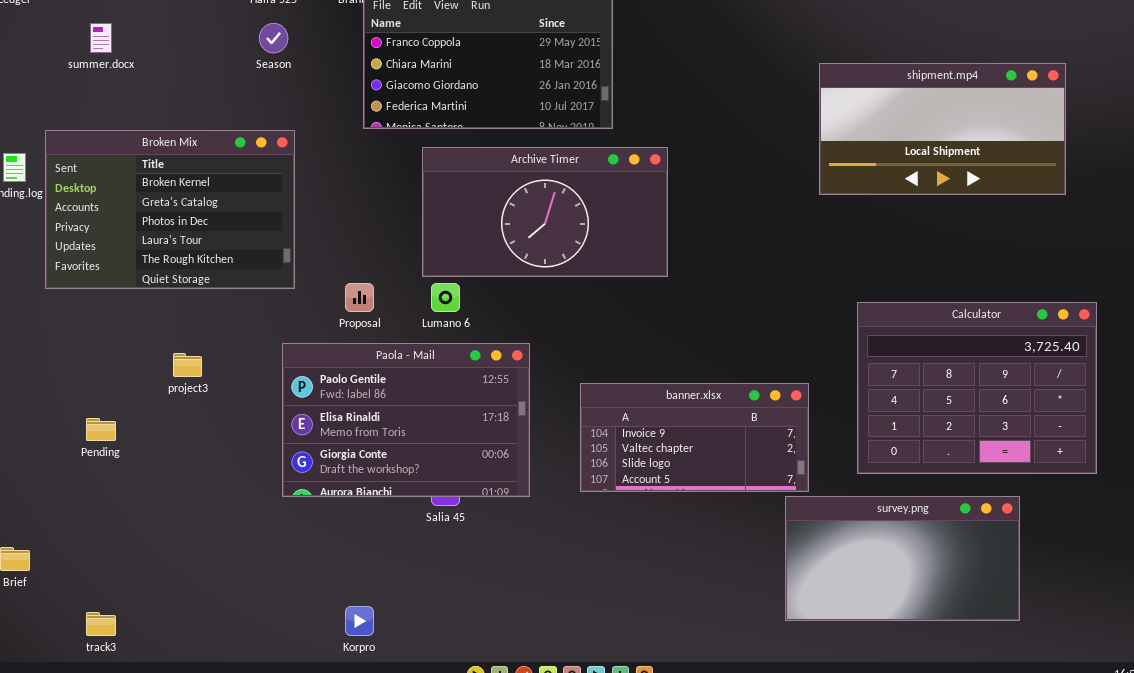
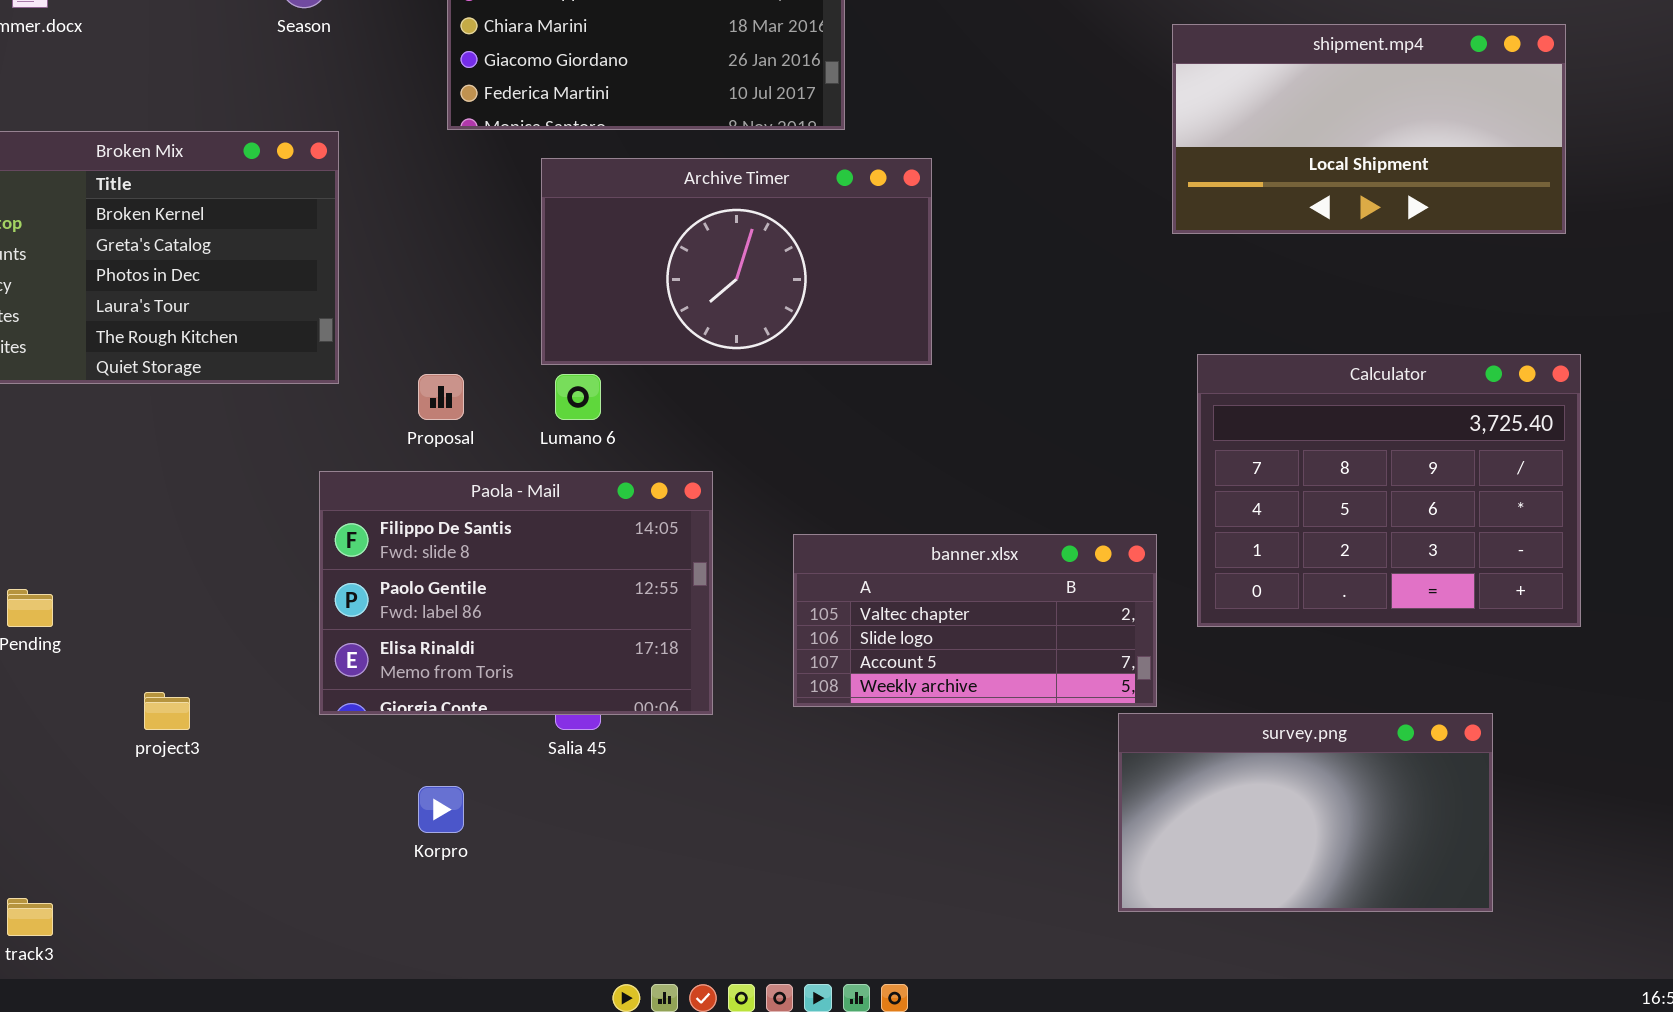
Calculator: [857,302,1097,474] -> [1197,354,1581,627], moved
Paola - Mail: [282,343,530,497] -> [319,471,713,715], scrolled up 1 row
project3: [173,353,202,377] -> [144,692,190,730], moved
banner.xlsx: [580,383,809,492] -> [793,534,1157,707], scrolled down 1 row
Korpro: [345,606,374,636] -> [418,786,464,833], moved

